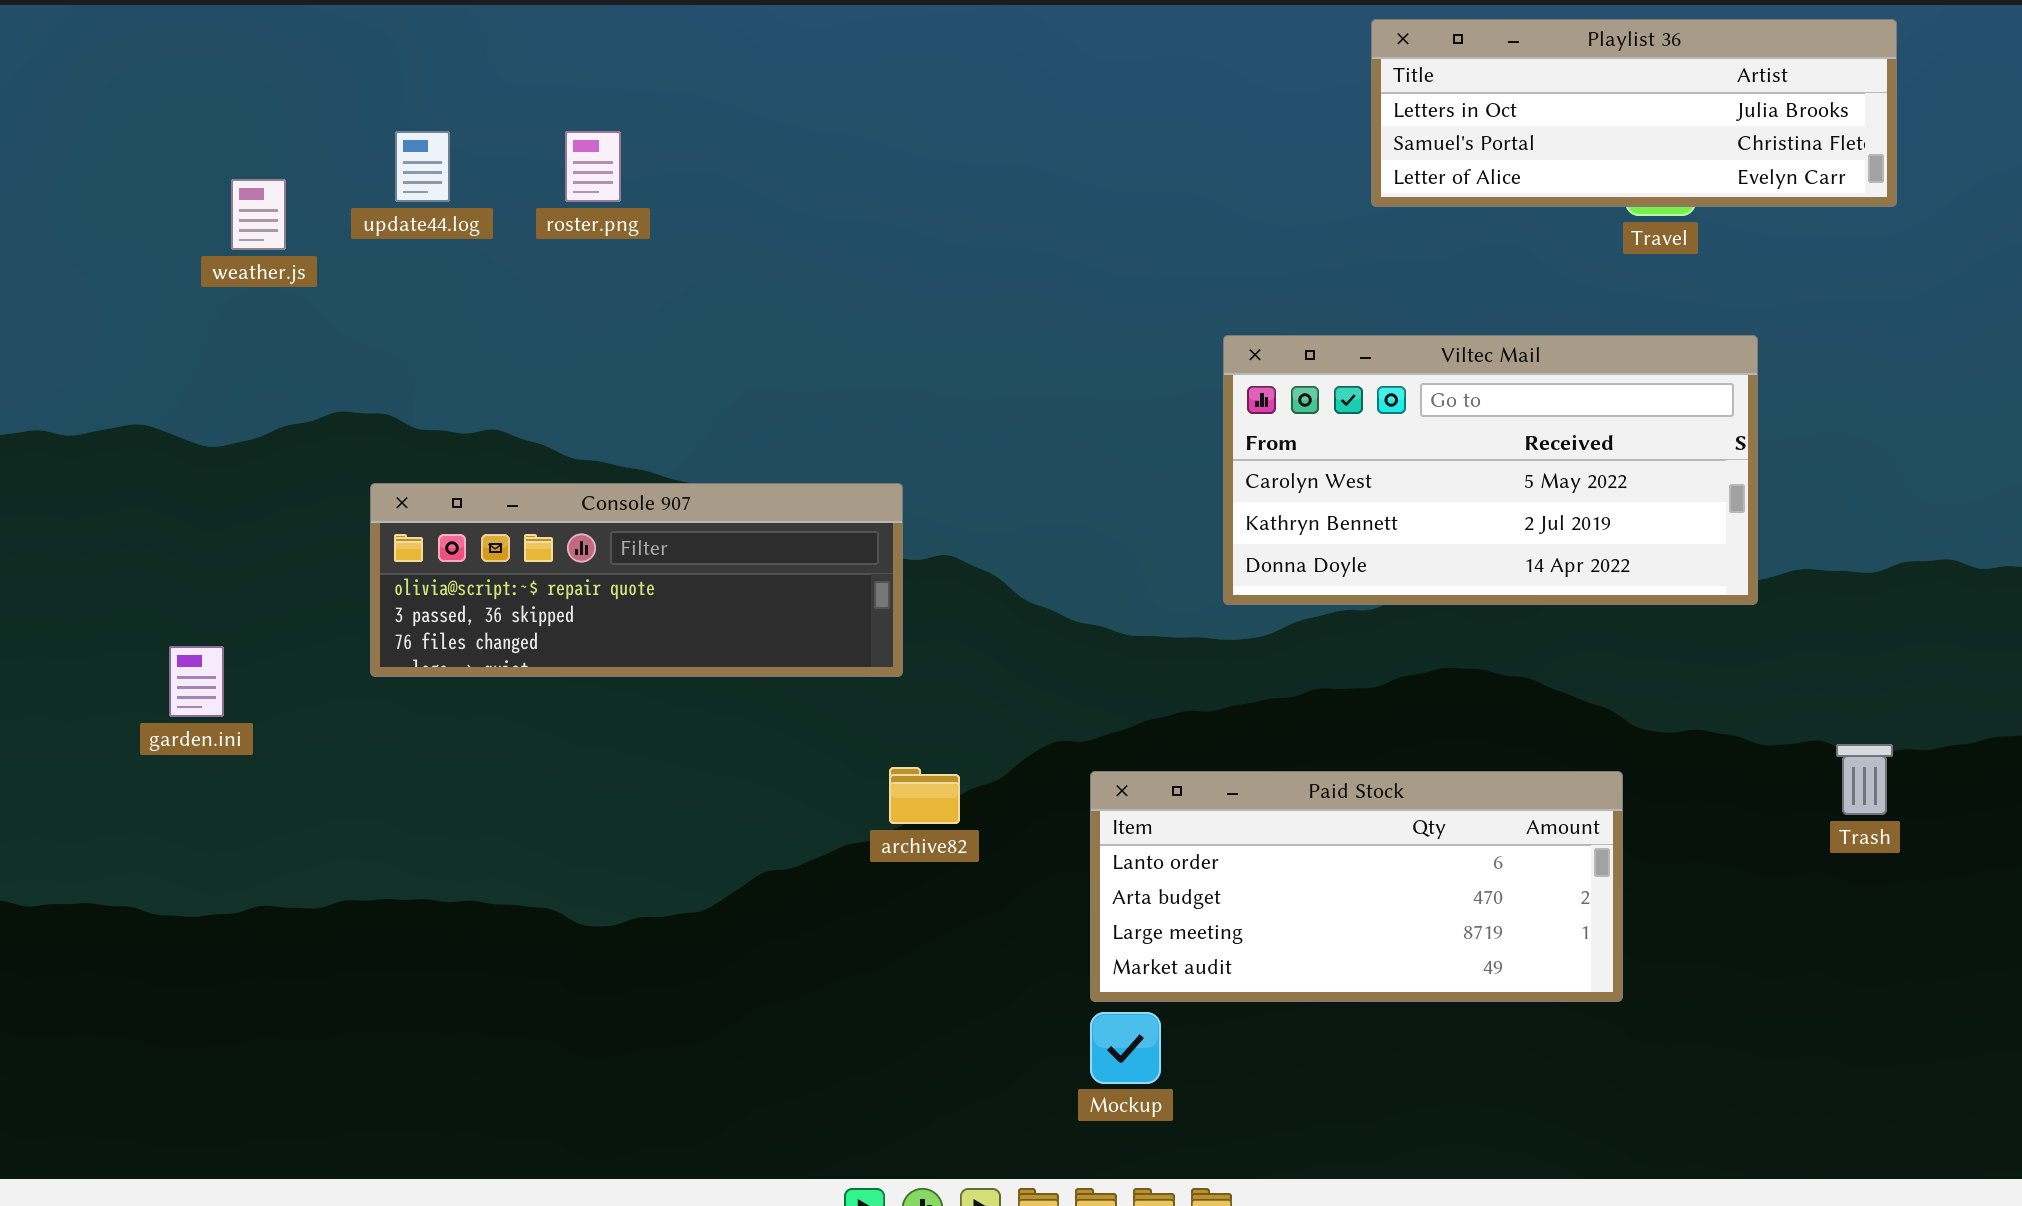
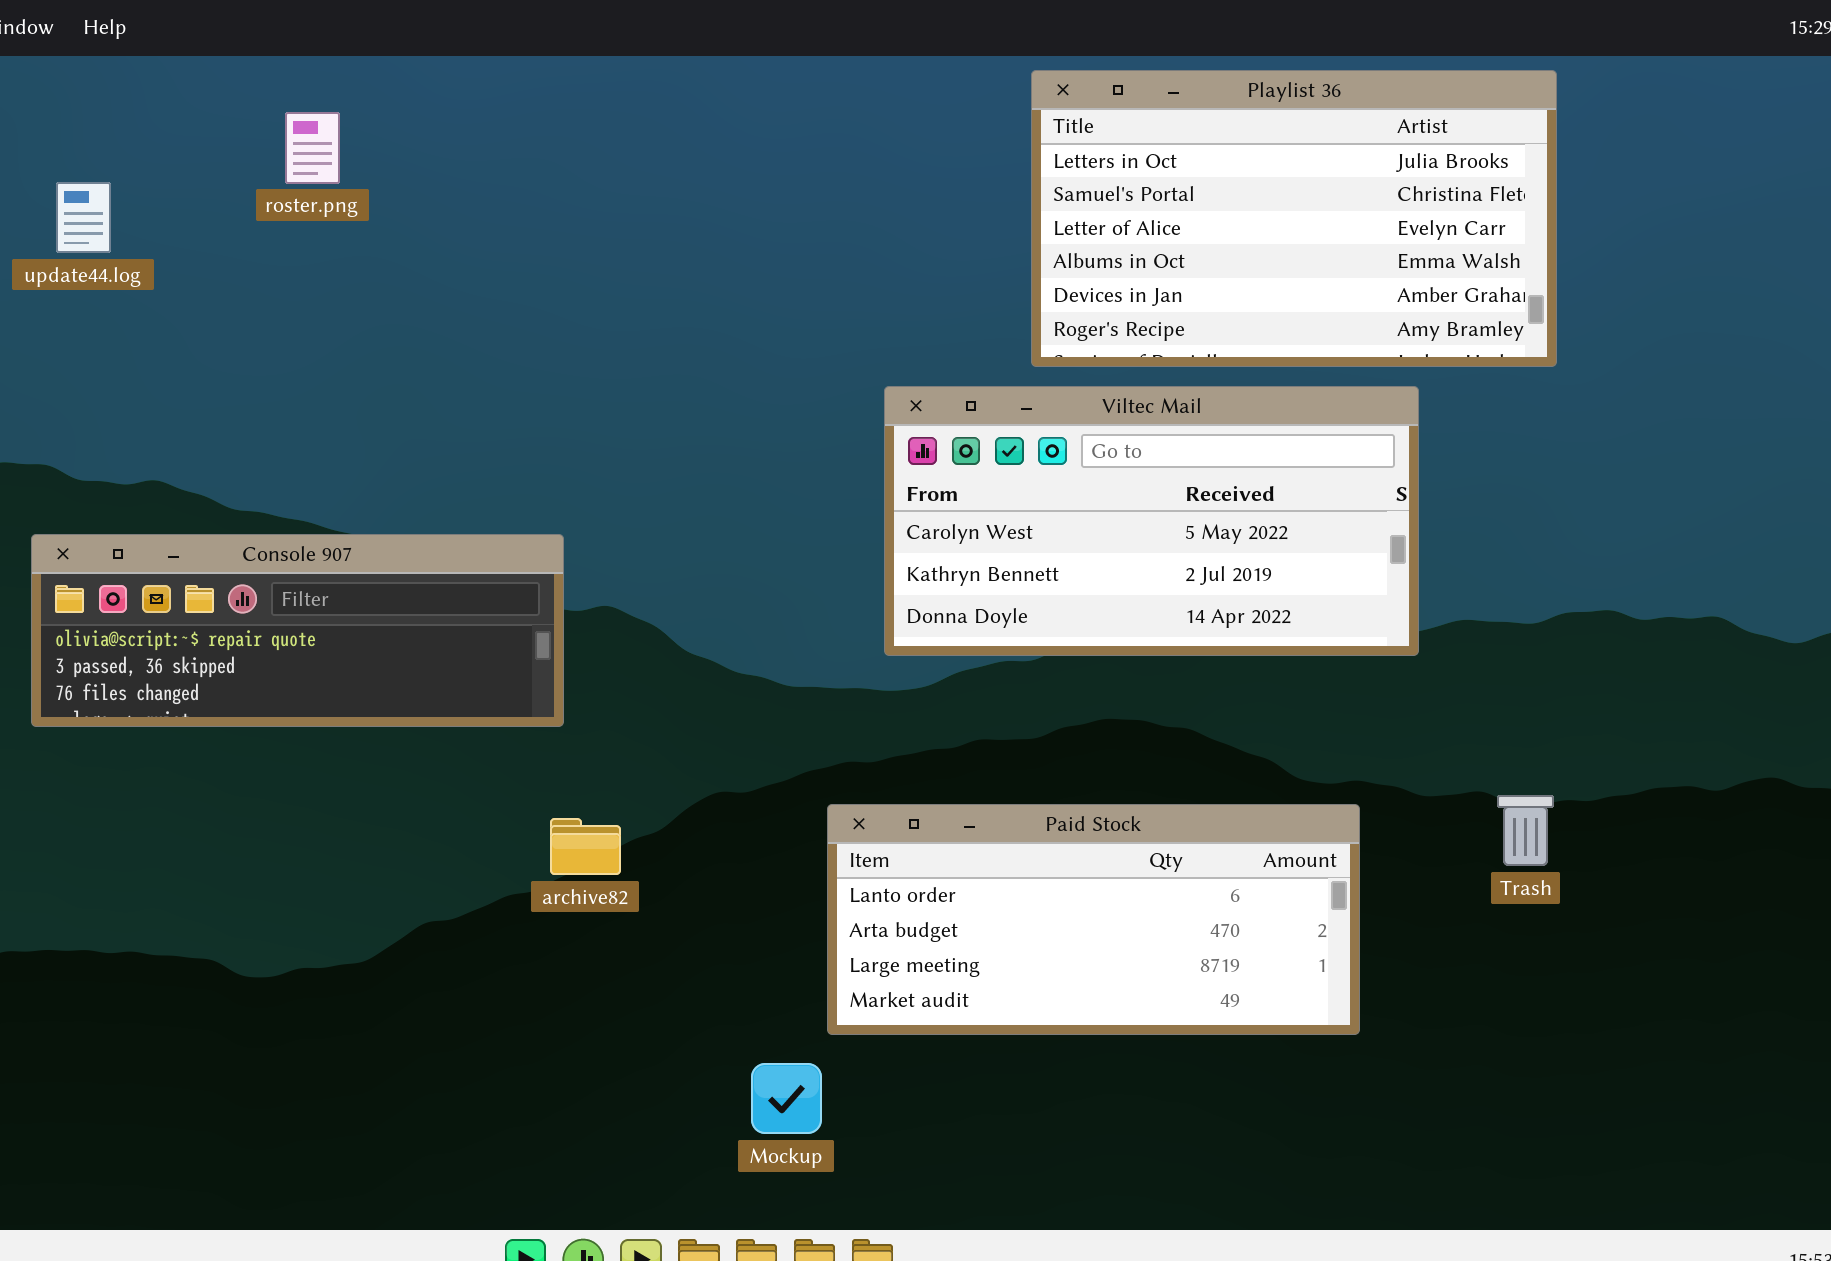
Playlist 36: [1371,19,1897,207] -> [1031,70,1557,367], resized
roster.png: [565,131,621,202] -> [285,112,340,184], moved
Paid Stock: [1090,771,1623,1002] -> [827,804,1360,1035], moved

